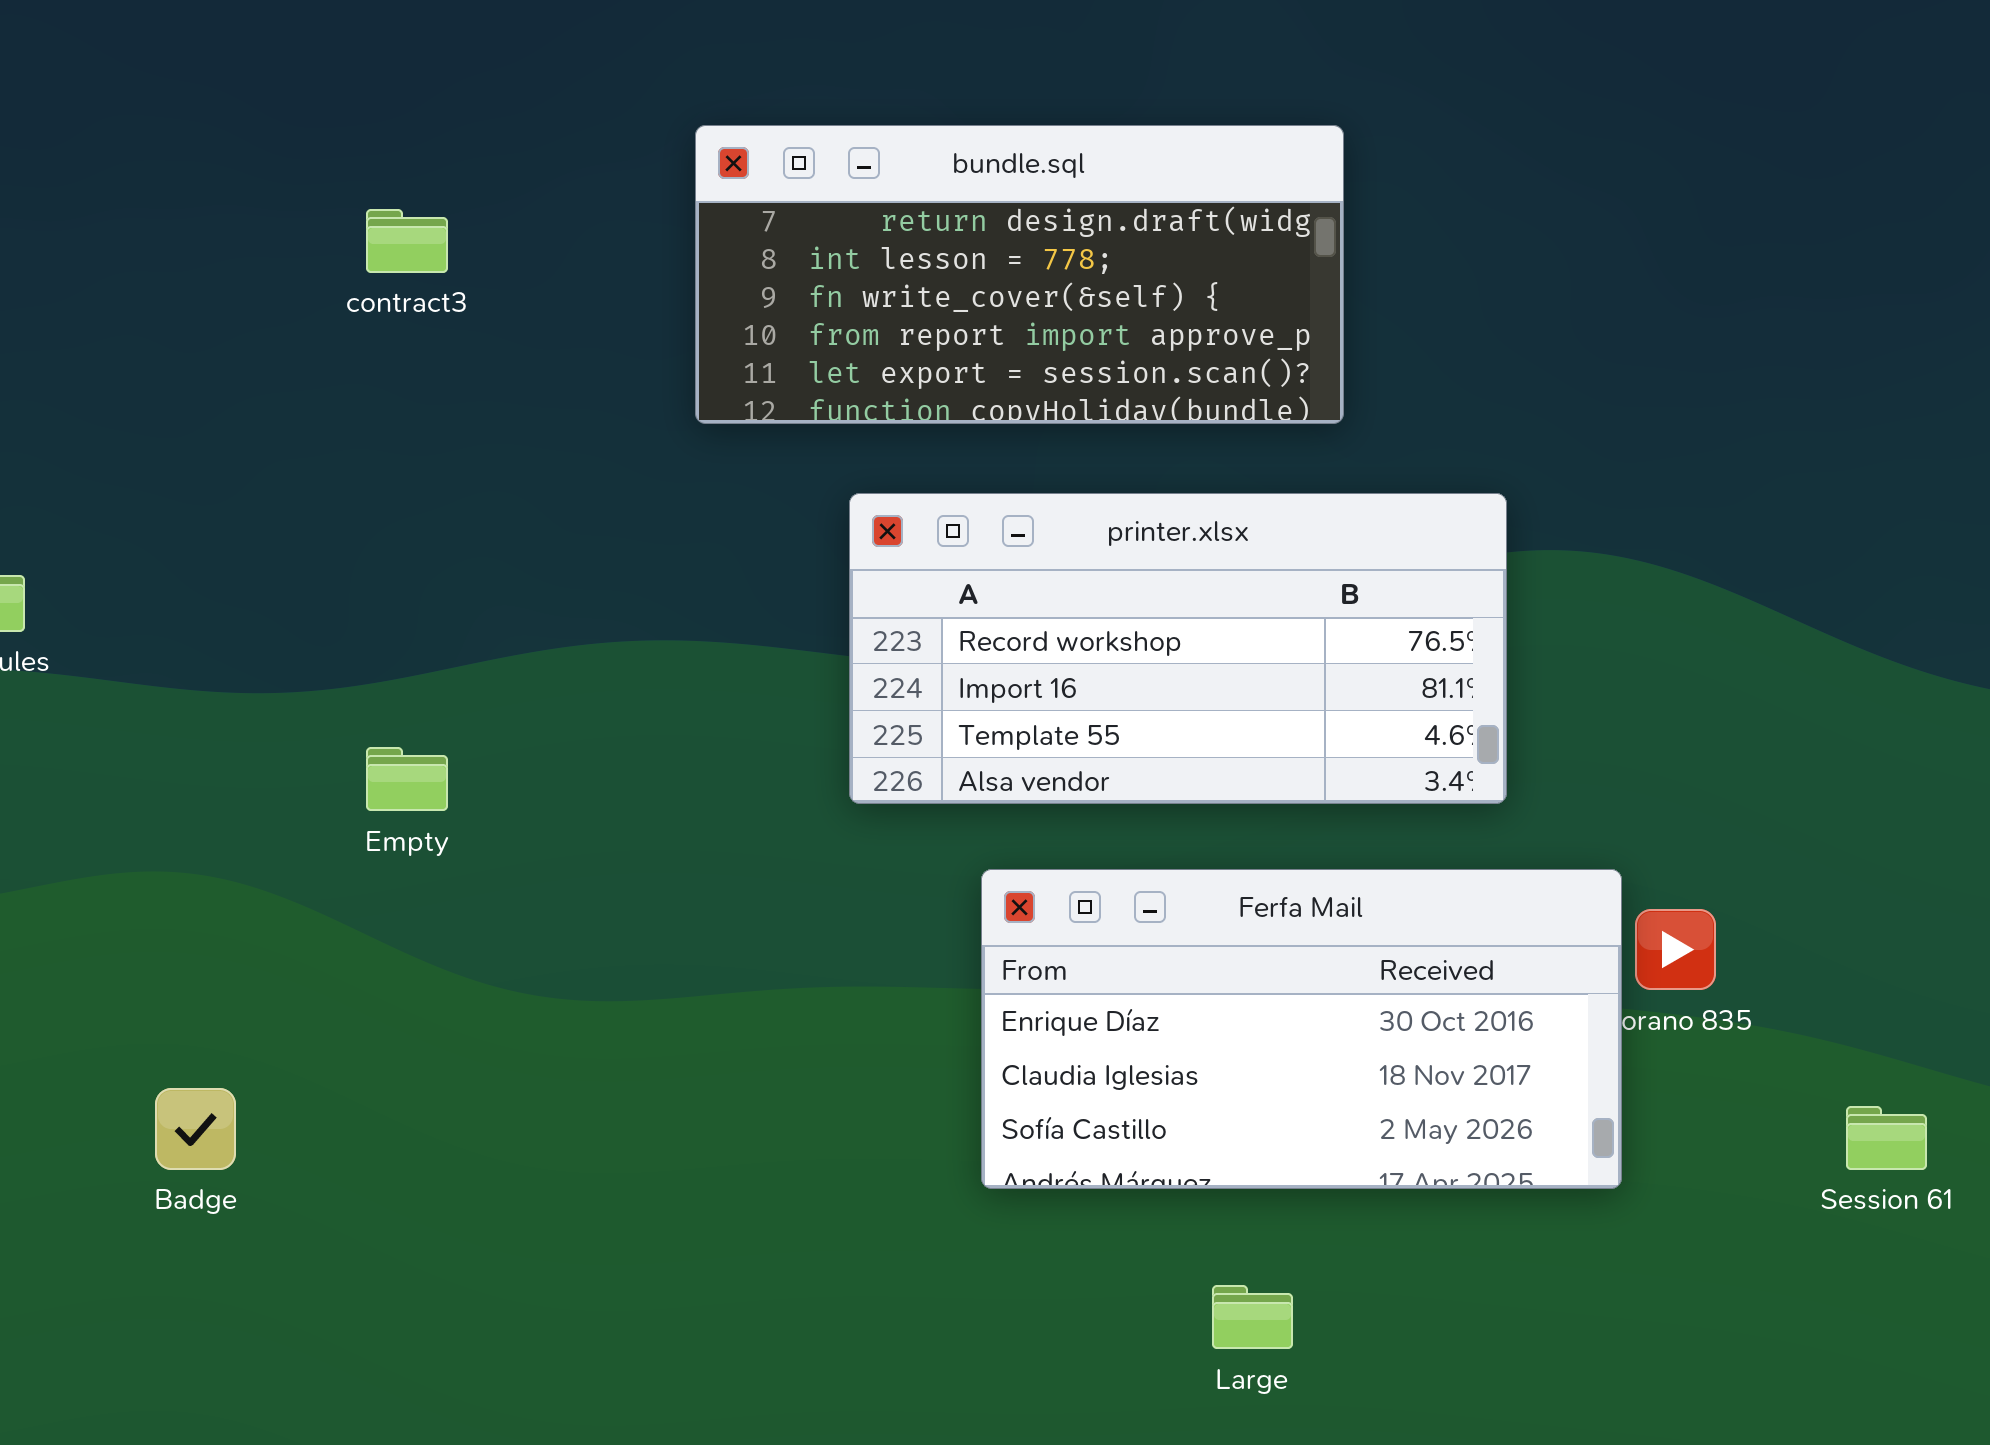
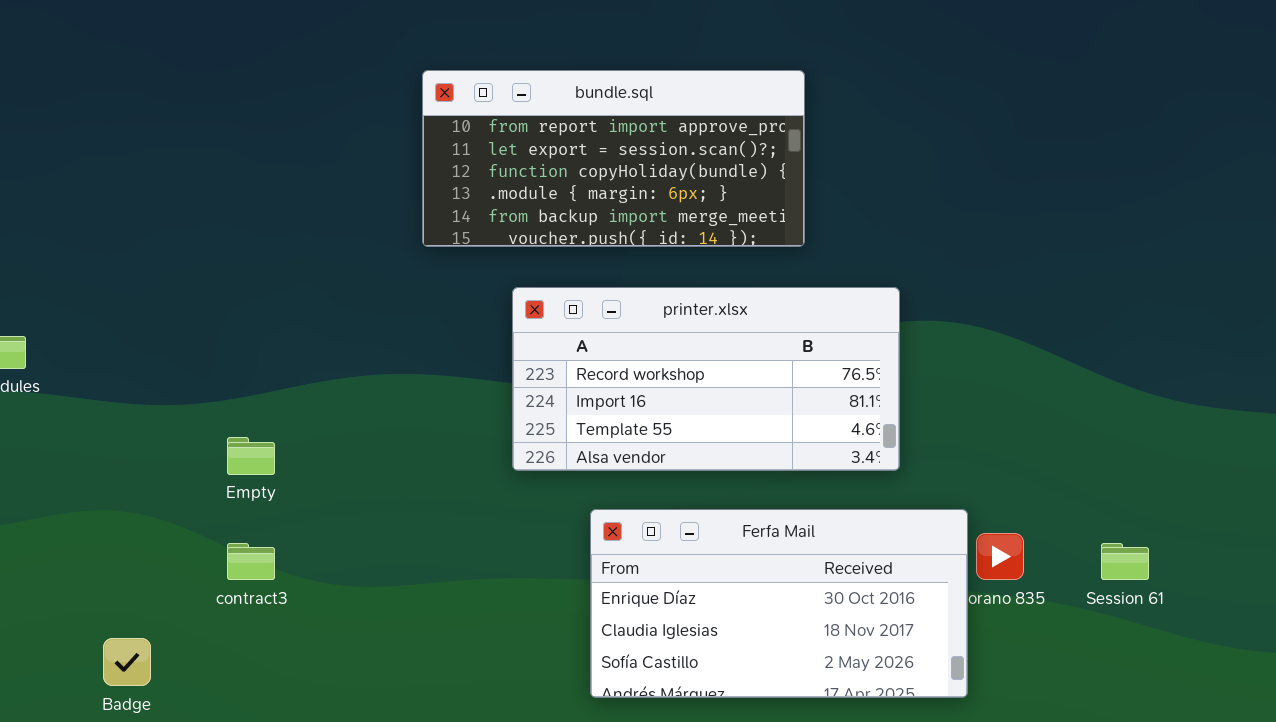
bundle.sql: [695,125,1344,424] -> [422,70,805,247], scrolled down 3 rows
contract3: [366,209,448,273] -> [227,543,275,580], moved
Session 61: [1846,1106,1927,1170] -> [1101,543,1149,580], moved

